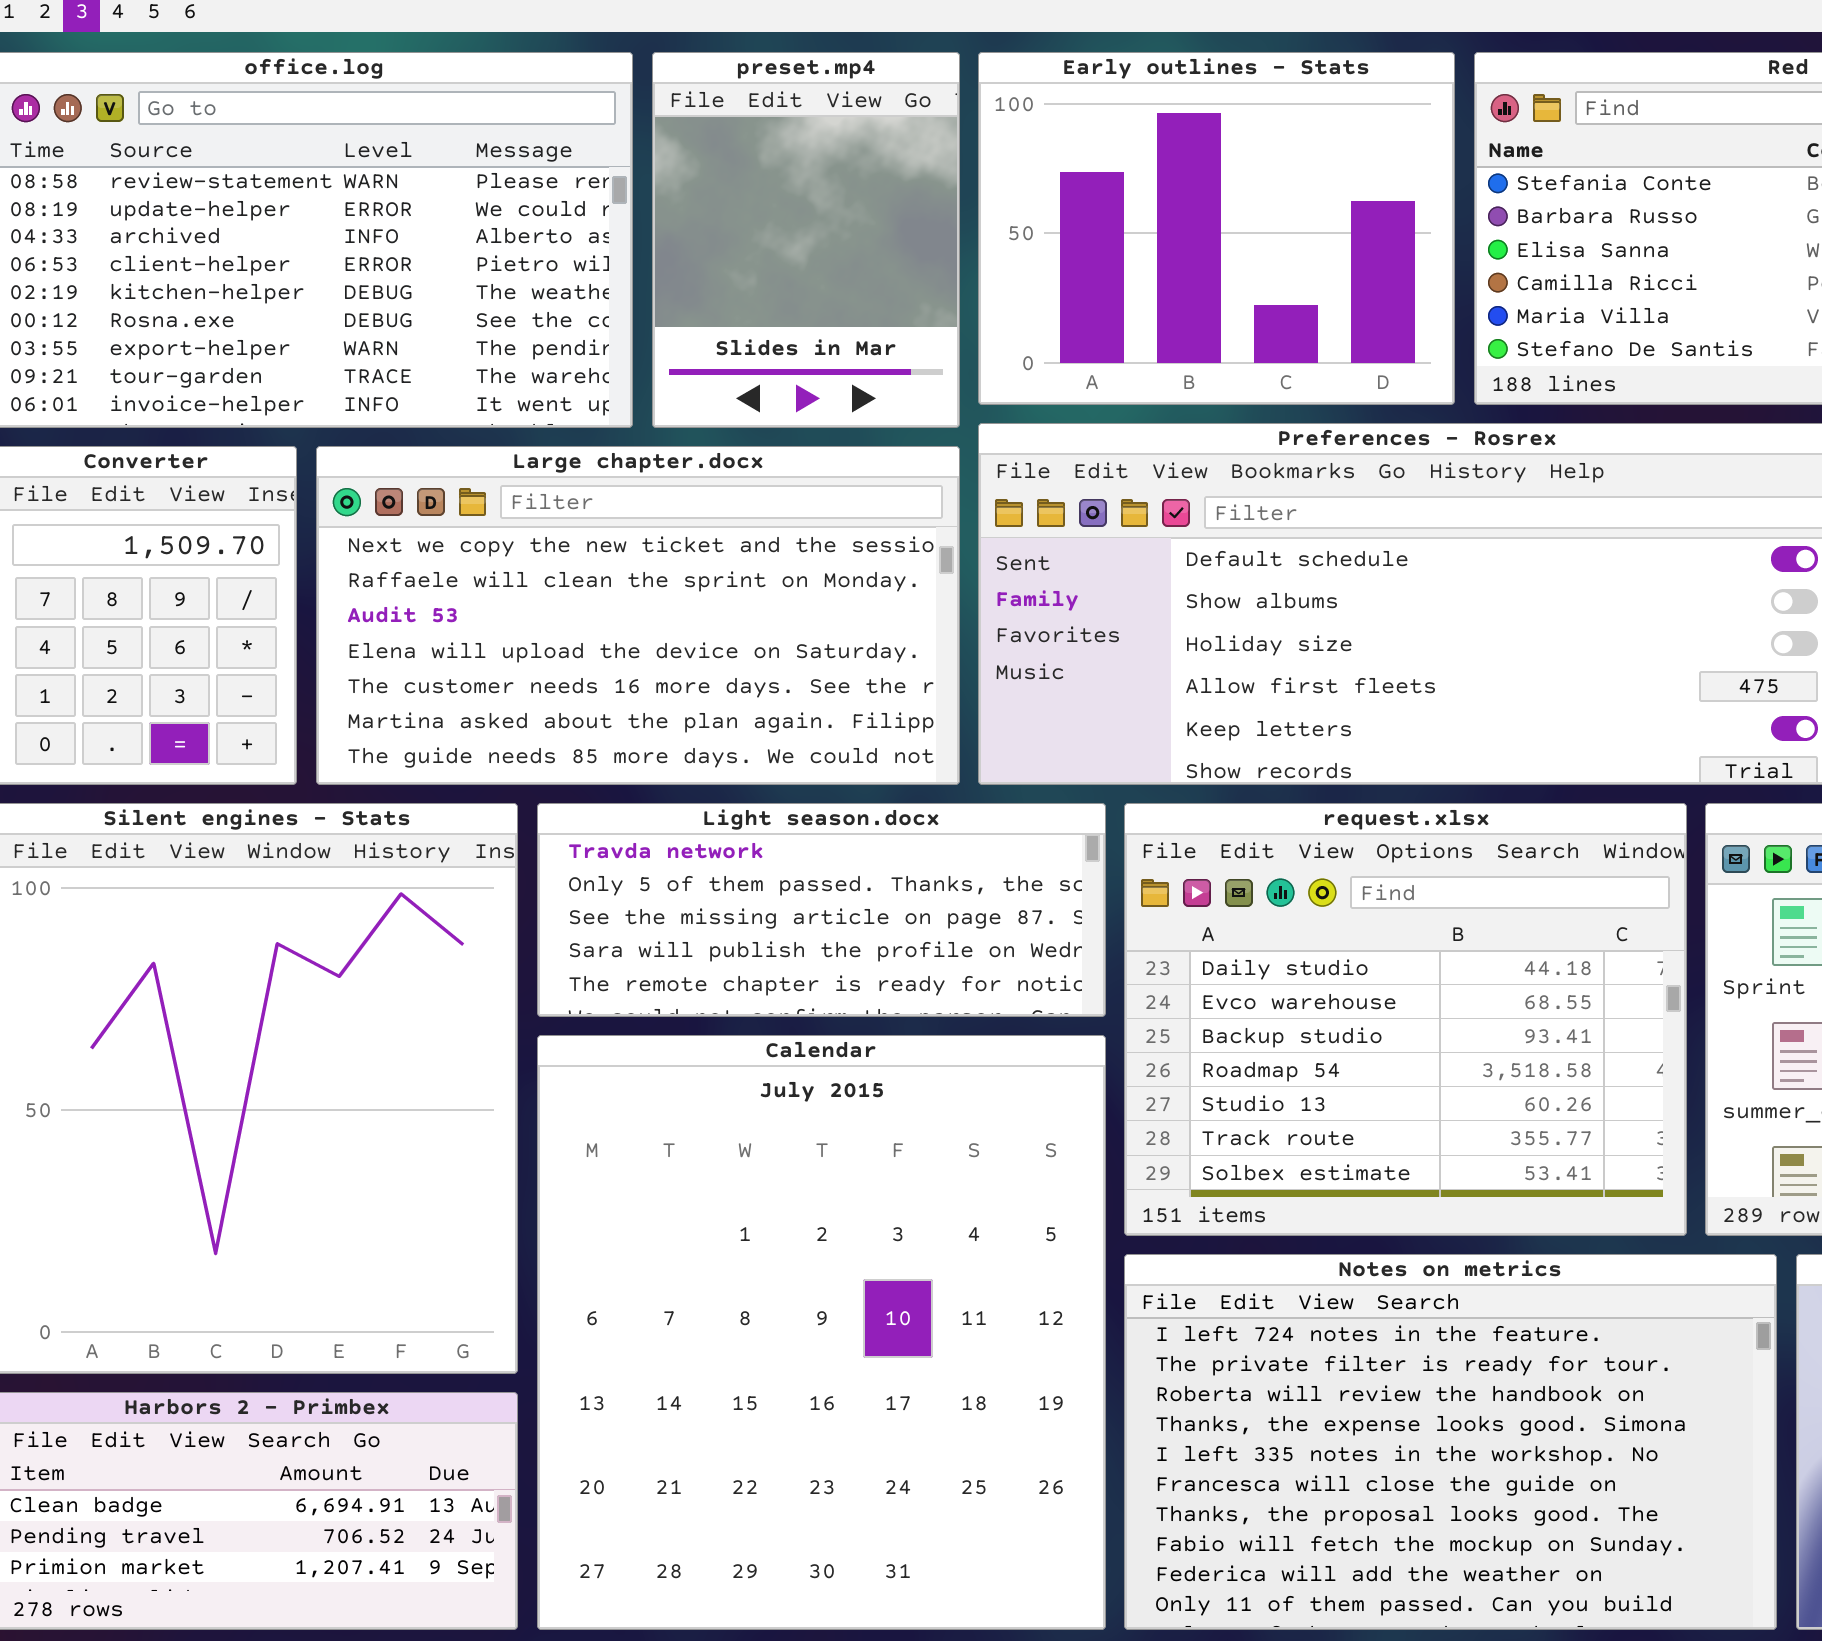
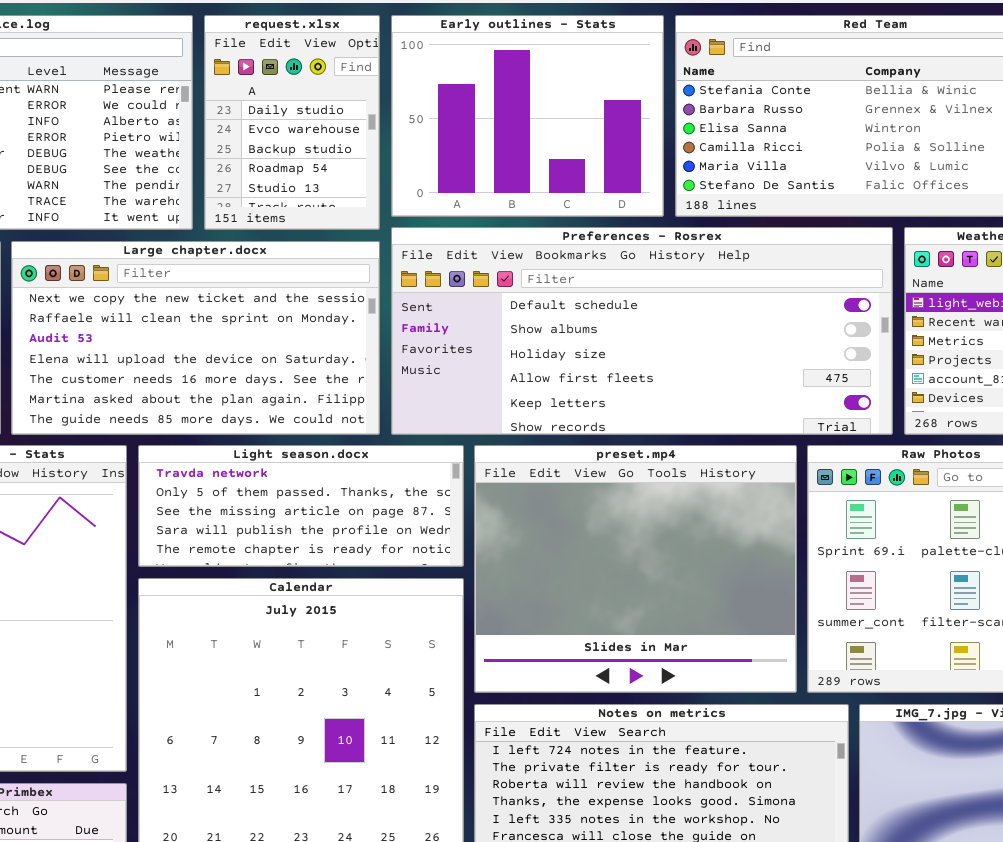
preset.mp4: [652,52,960,428] -> [474,445,797,693], moved, resized
request.xlsx: [1124,803,1687,1236] -> [204,15,380,230], moved, resized

